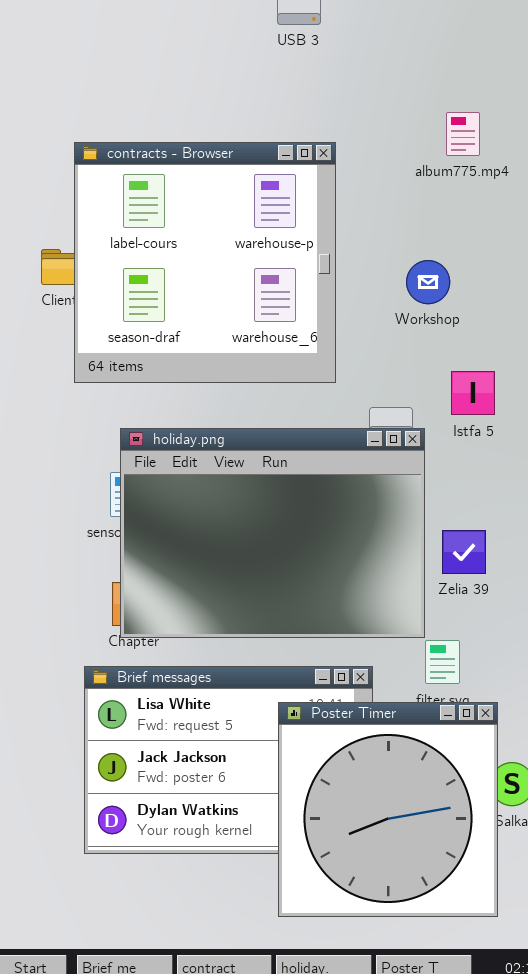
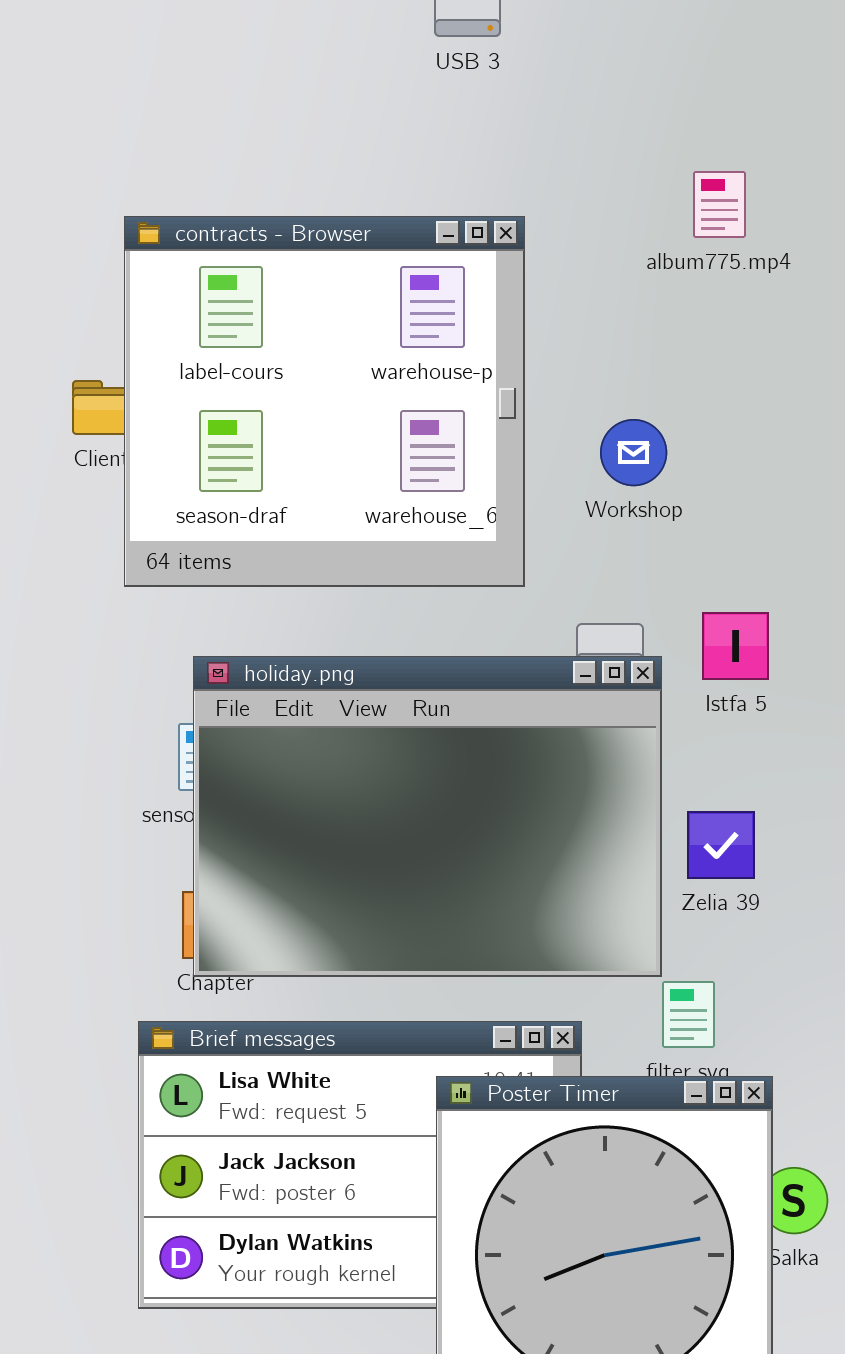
Workshop: [406,260,450,304] -> [600,419,667,486], moved
Istfa 5: [451,371,495,415] -> [702,612,769,680], moved

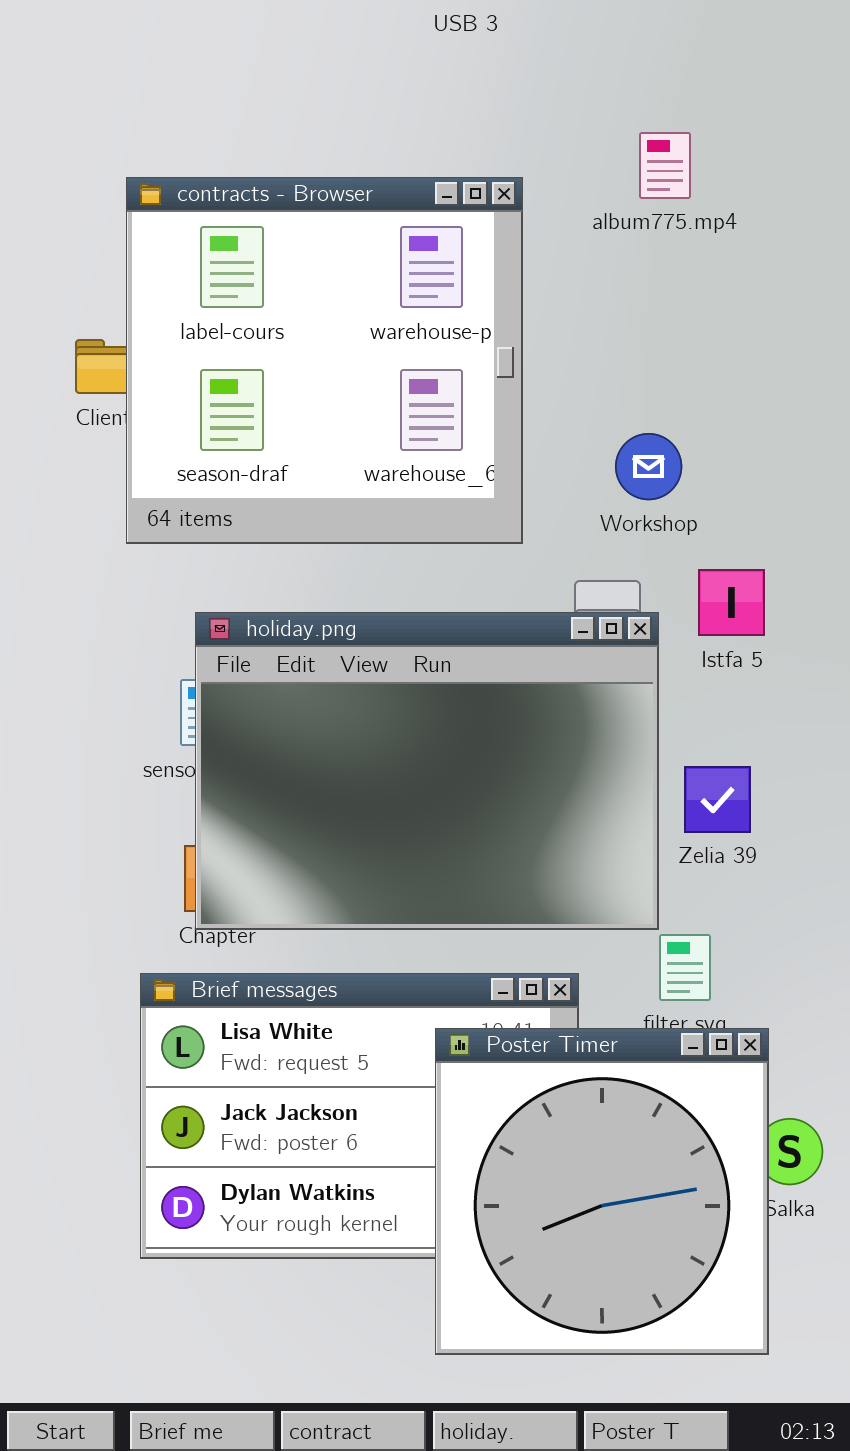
album775.mp4: [693,171,746,238] -> [639,132,691,199], moved
Workshop: [600,419,667,486] -> [615,433,682,500], moved

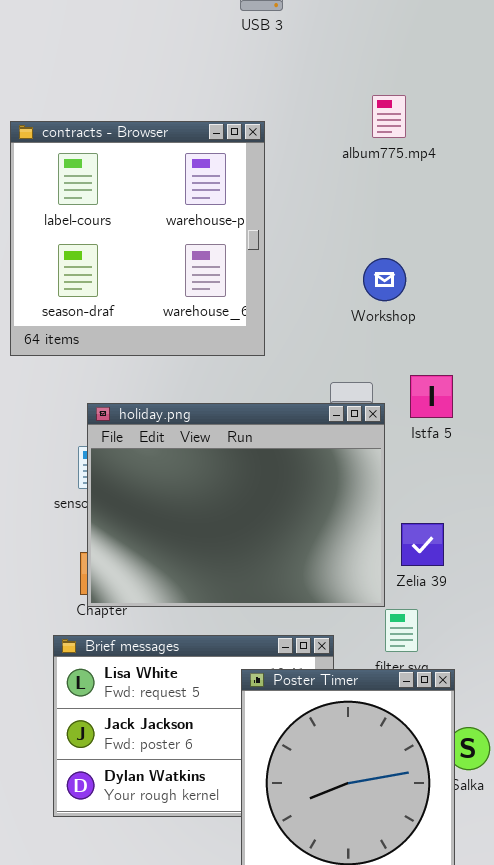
contracts - Browser: [126,177,523,544] -> [10,121,265,356], moved
Workshop: [615,433,682,500] -> [363,258,406,301], moved
Zelia 39: [684,766,751,833] -> [401,523,444,566], moved

